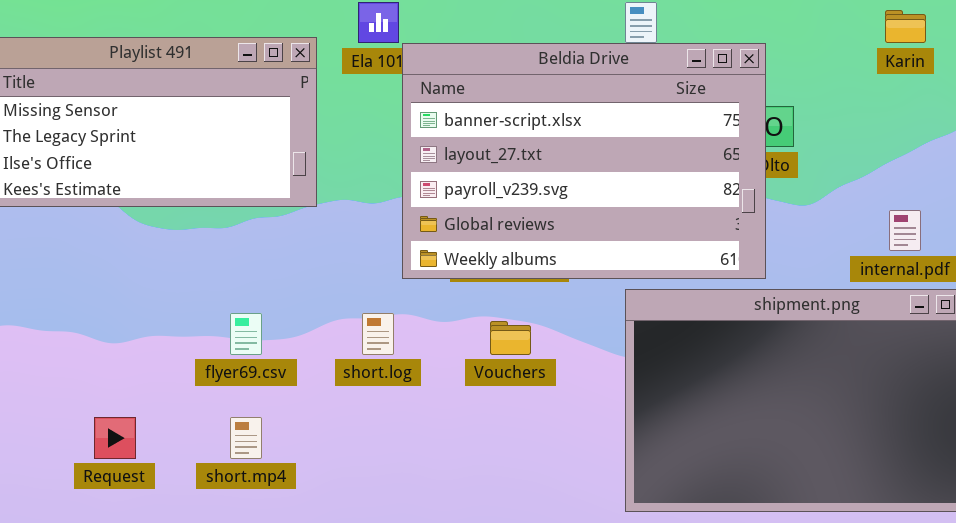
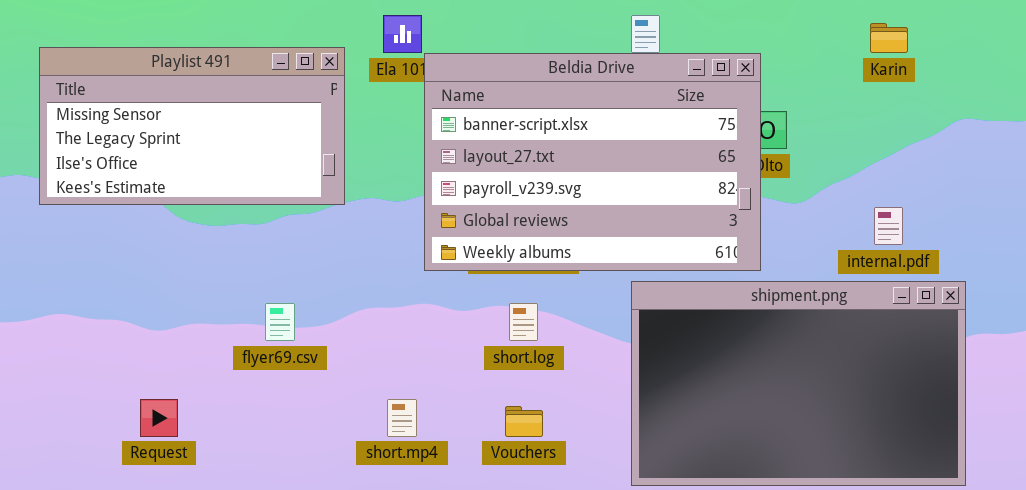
short.log: [362,313,394,355] -> [509,303,538,341], moved
Vouchers: [490,321,531,355] -> [505,406,543,437], moved
short.mp4: [230,417,262,459] -> [387,399,417,437], moved

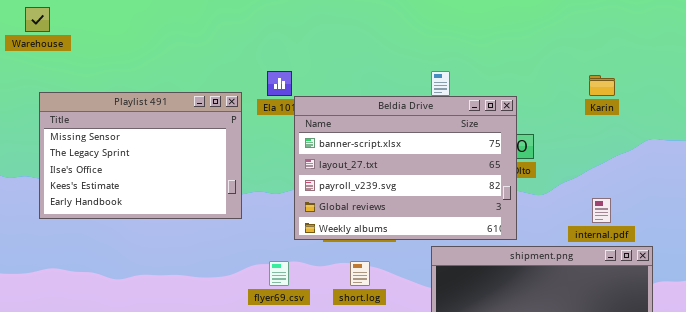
Playlist 491: [39,47,345,205] -> [39,92,242,219], resized
flyer69.csv: [265,303,295,341] -> [269,261,289,286], moved

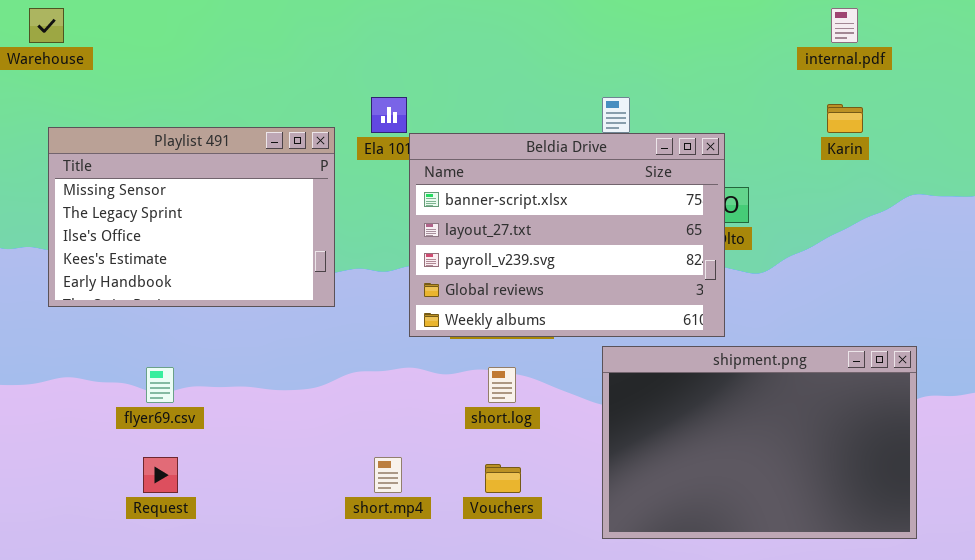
internal.pdf: [592,198,611,223] -> [831,8,858,43], moved
flyer69.csv: [269,261,289,286] -> [146,367,174,403], moved

